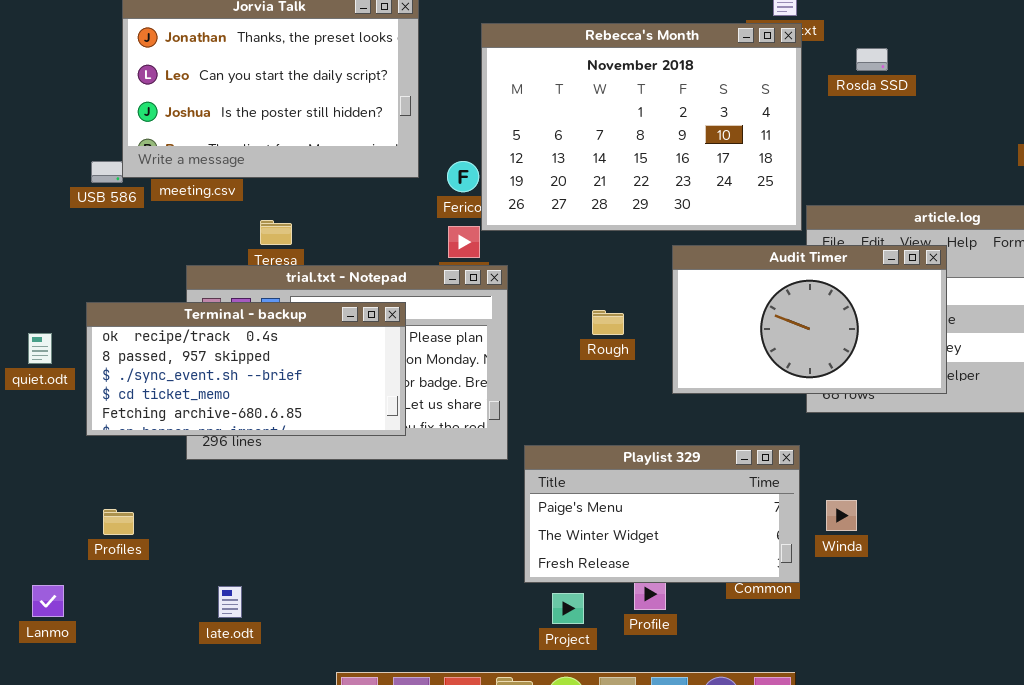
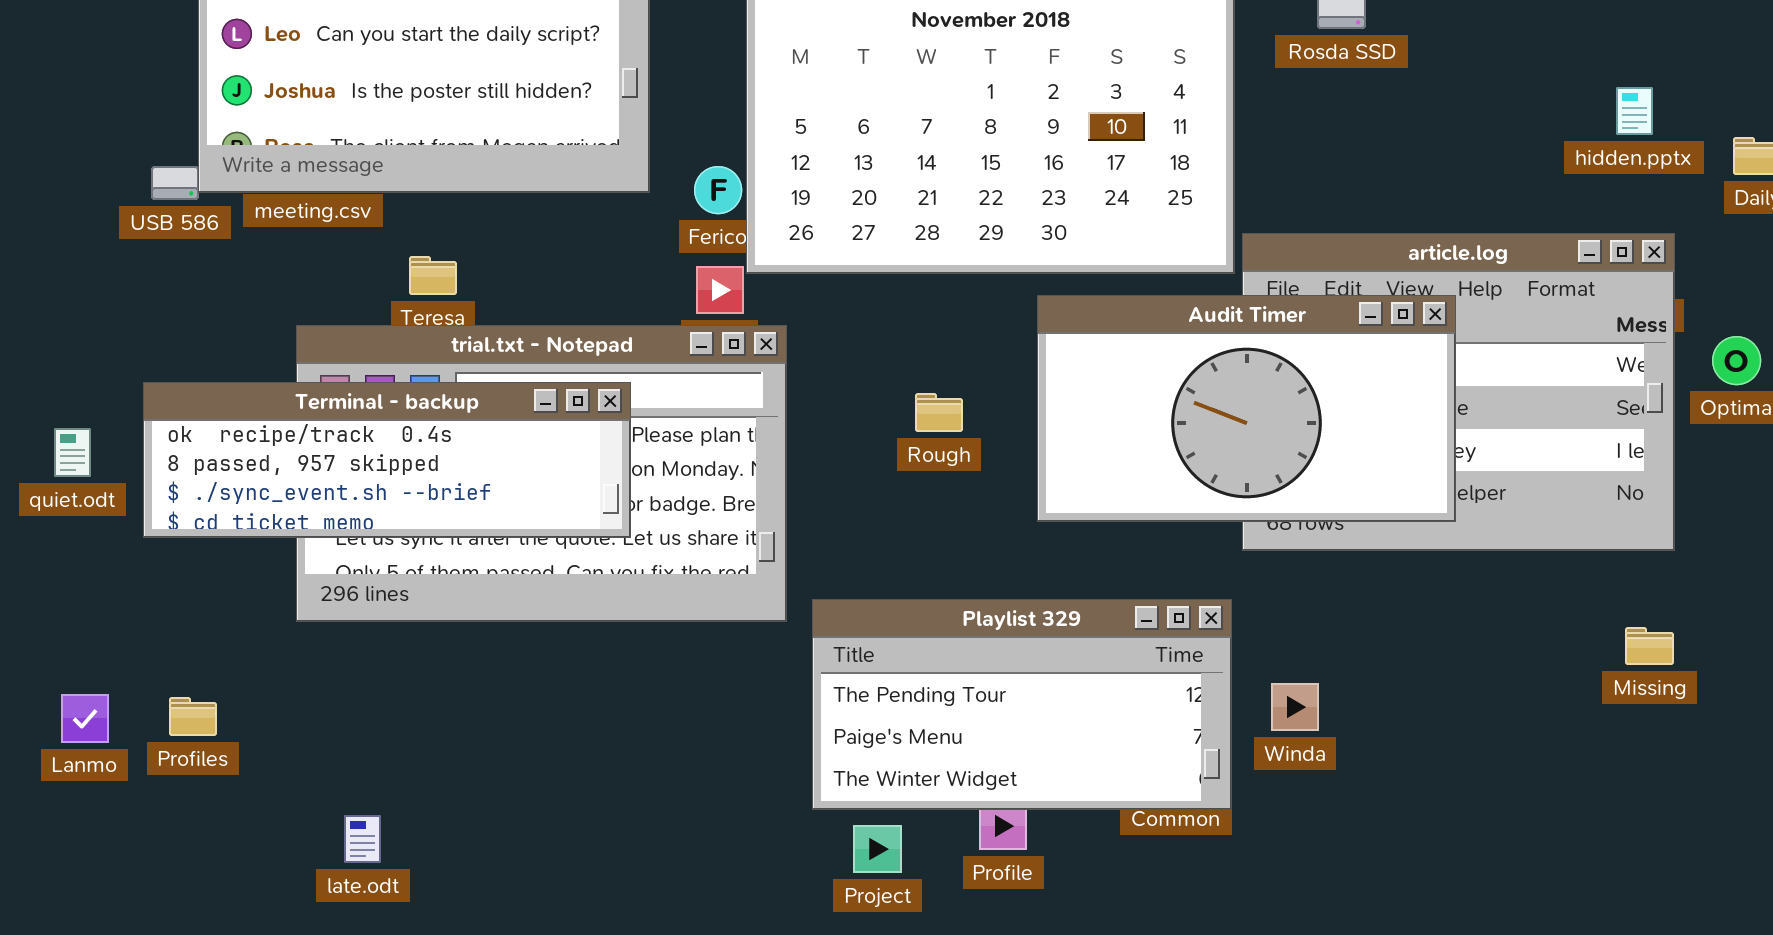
Terminal - backup: [86,302,406,436] -> [143,382,631,538], resized
Playlist 329: [524,445,800,583] -> [812,599,1232,810], scrolled up 1 row
Lanmo: [32,585,64,617] -> [61,694,109,743], moved

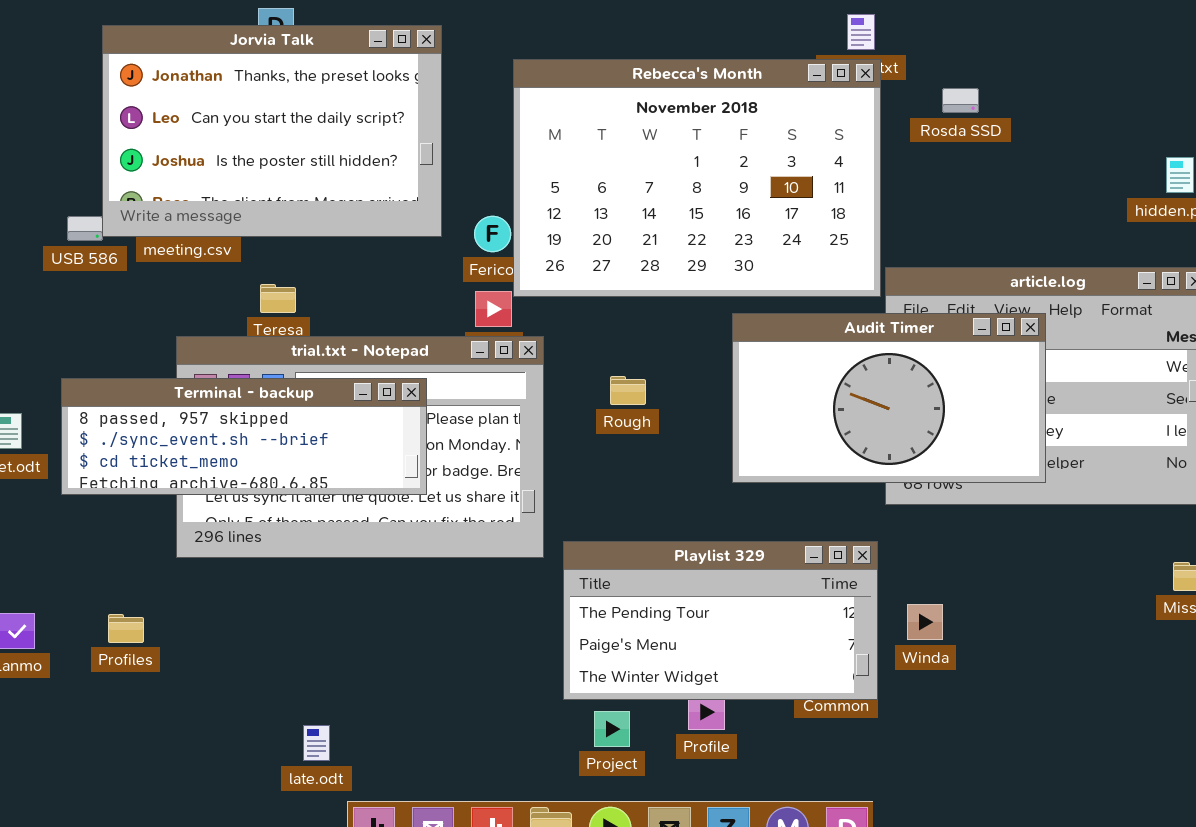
Terminal - backup: [143,382,631,538] -> [61,378,427,495], scrolled down 1 row
Rough: [915,393,963,432] -> [610,376,646,405], moved
Profiles: [169,697,217,736] -> [108,614,144,643], moved
late.odt: [344,815,381,863] -> [303,725,330,761], moved

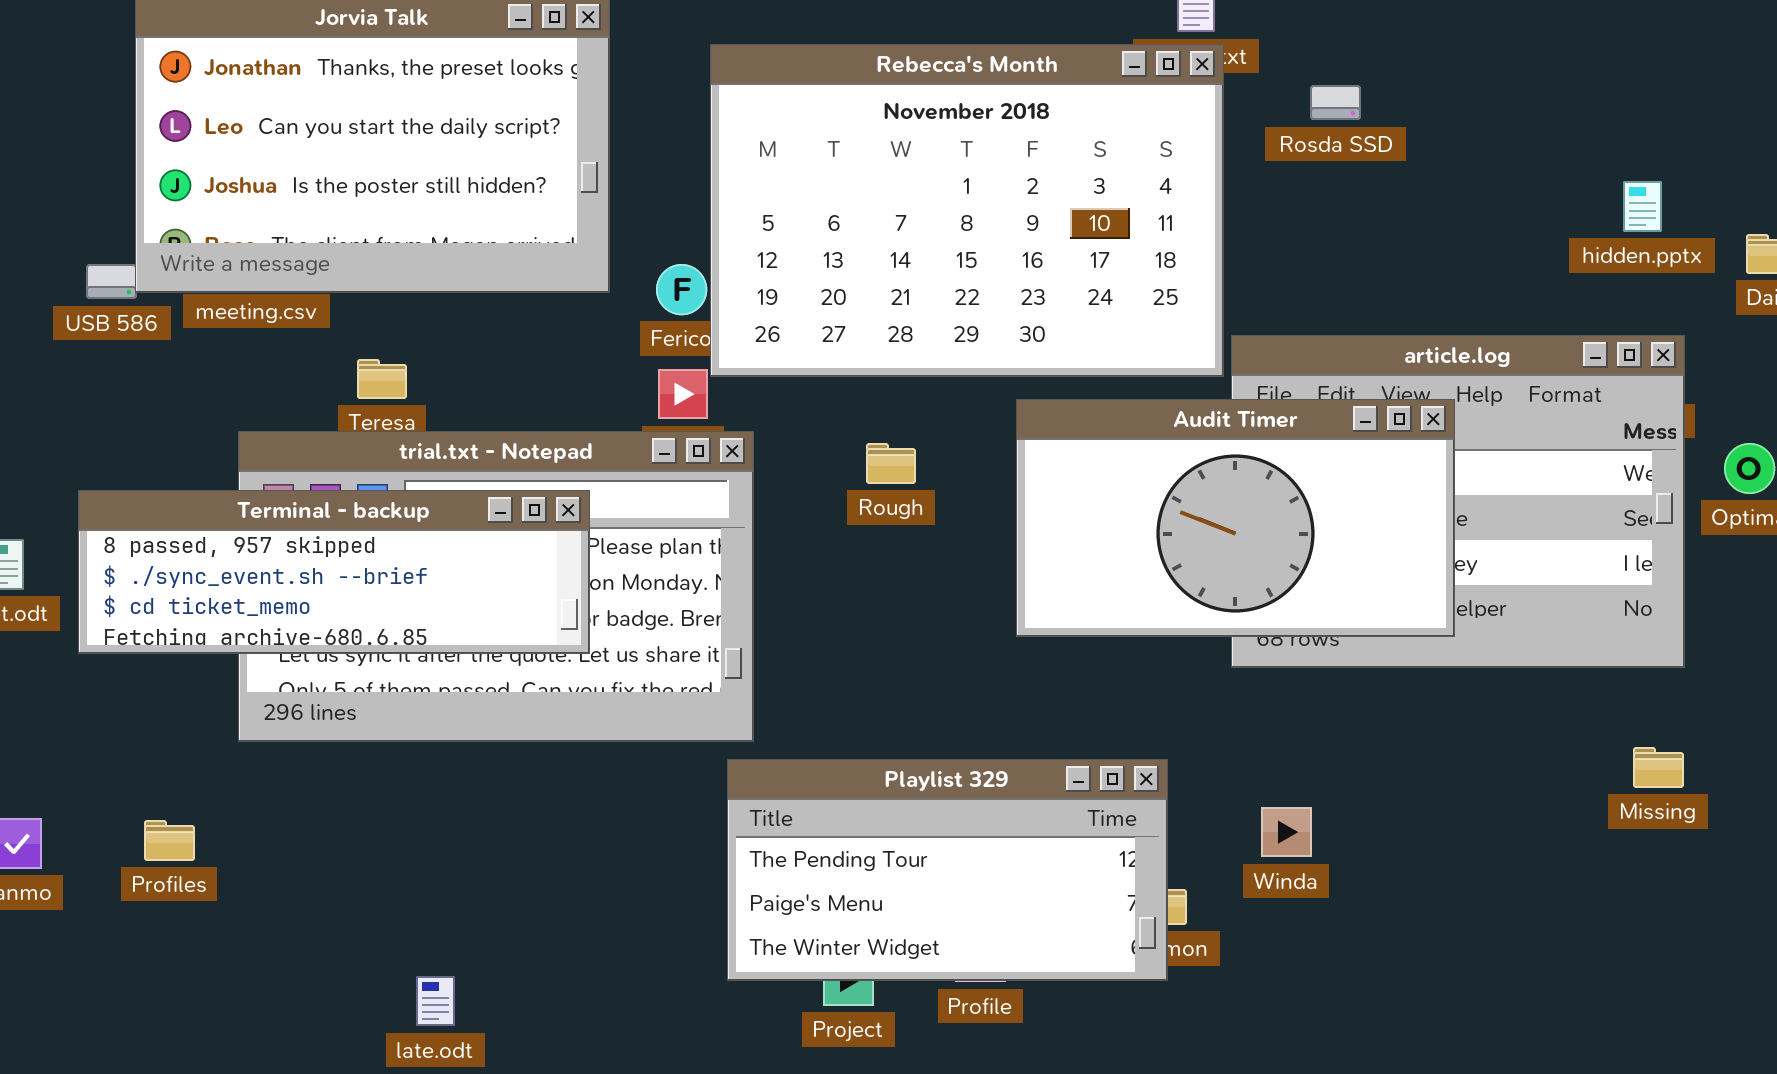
Rough: [610,376,646,405] -> [866,443,916,484], moved
Playlist 329: [563,541,878,700] -> [727,759,1168,981], moved

